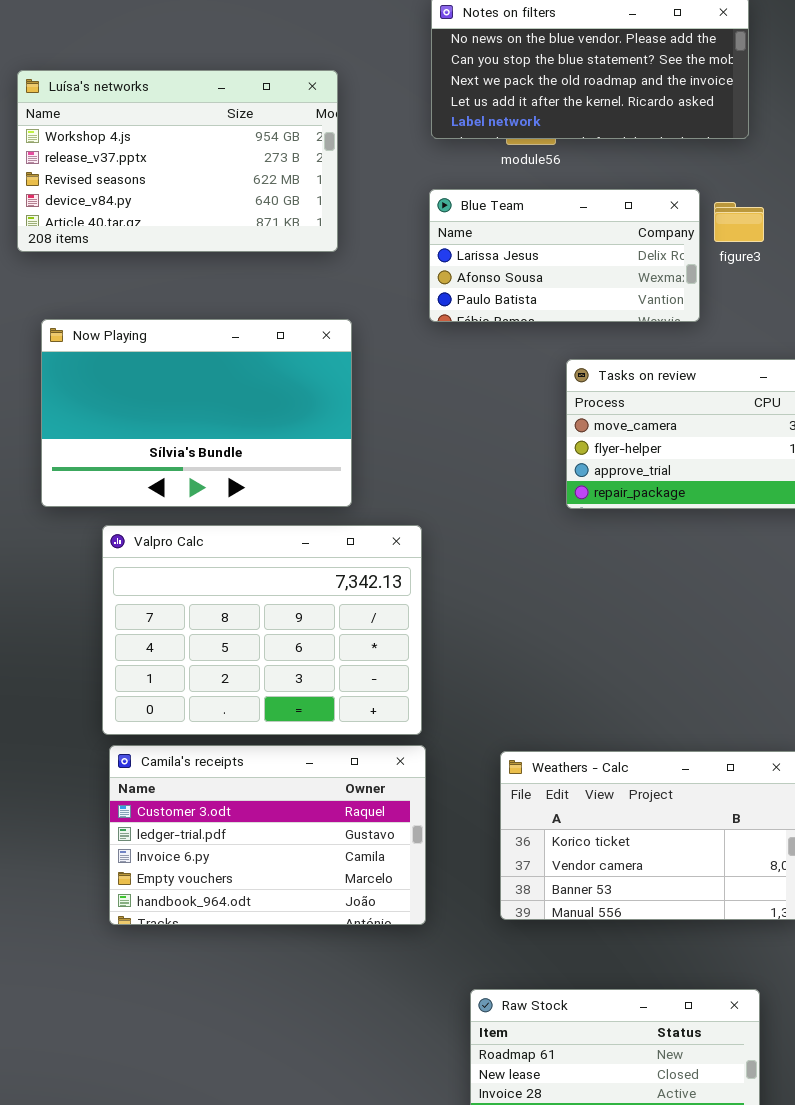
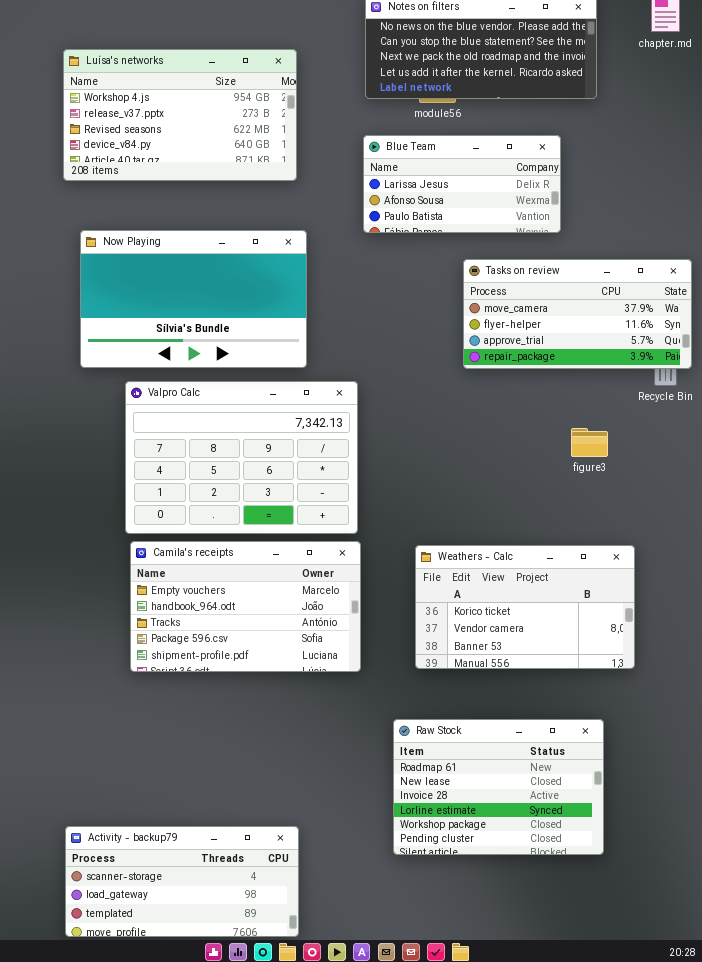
figure3: [714,202,764,242] -> [571,428,608,457], moved
Camila's receipts: [109,745,426,925] -> [130,541,361,672], scrolled down 3 rows

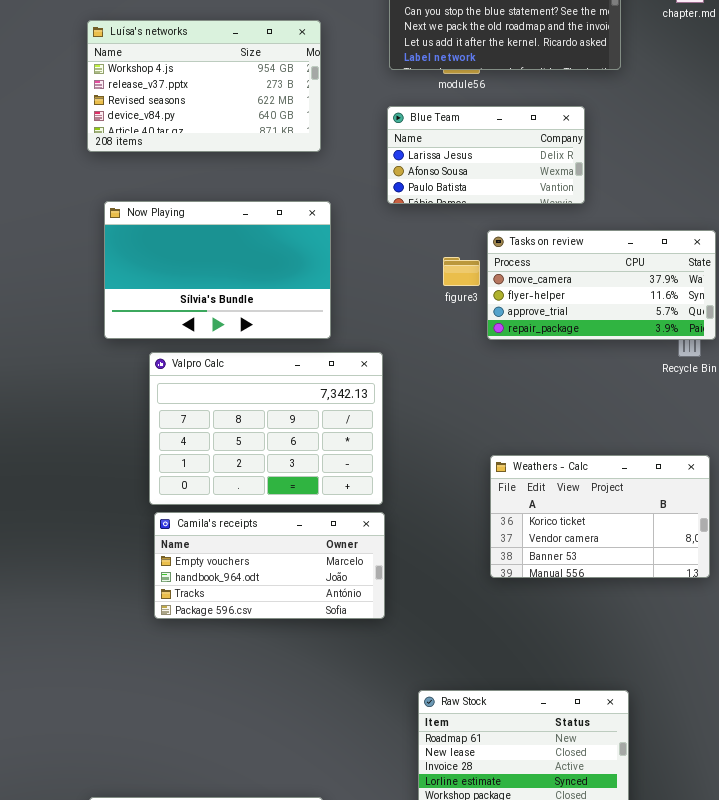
figure3: [571,428,608,457] -> [443,257,480,286], moved
Camila's receipts: [130,541,361,672] -> [154,512,385,619], resized
Weathers - Calc: [415,545,635,669] -> [490,455,710,578], moved

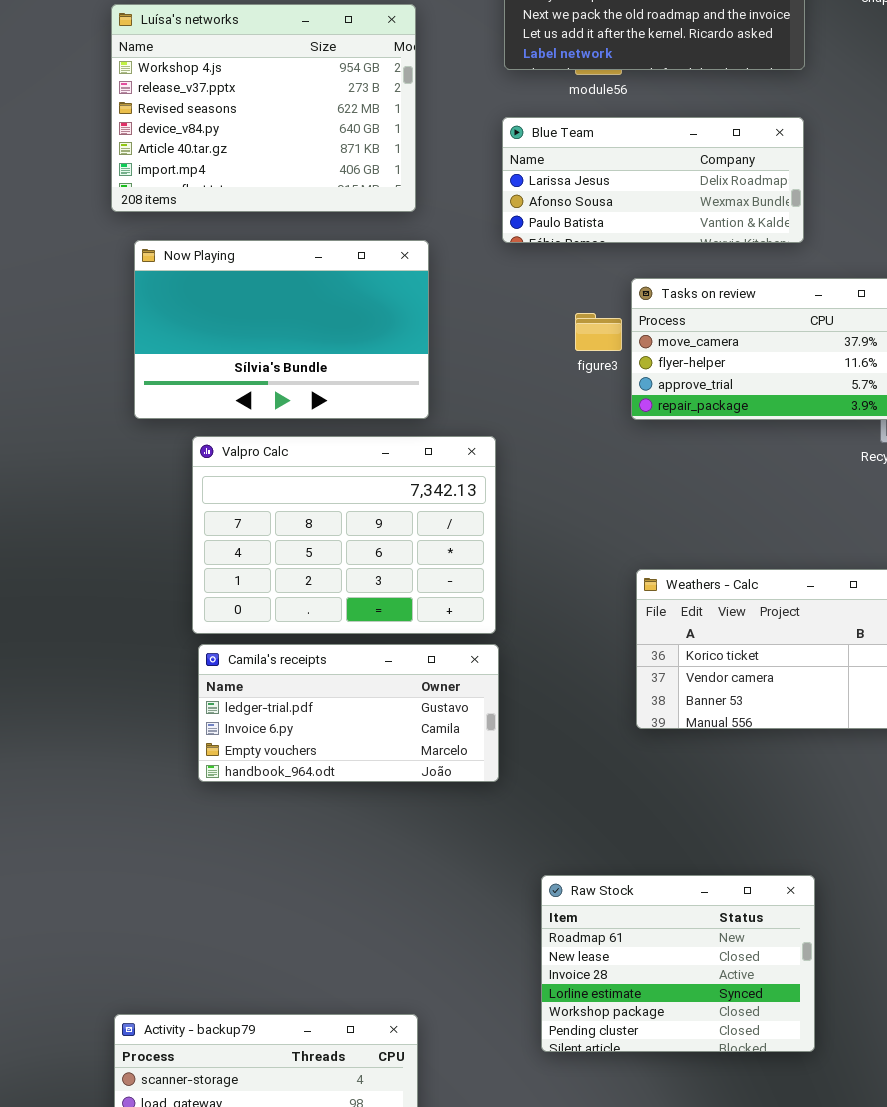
Luísa's networks: [87,20,321,152] -> [111,4,416,212], resized
Blue Team: [387,106,585,204] -> [502,117,804,243], resized
Camila's receipts: [154,512,385,619] -> [198,644,499,782], scrolled up 2 rows

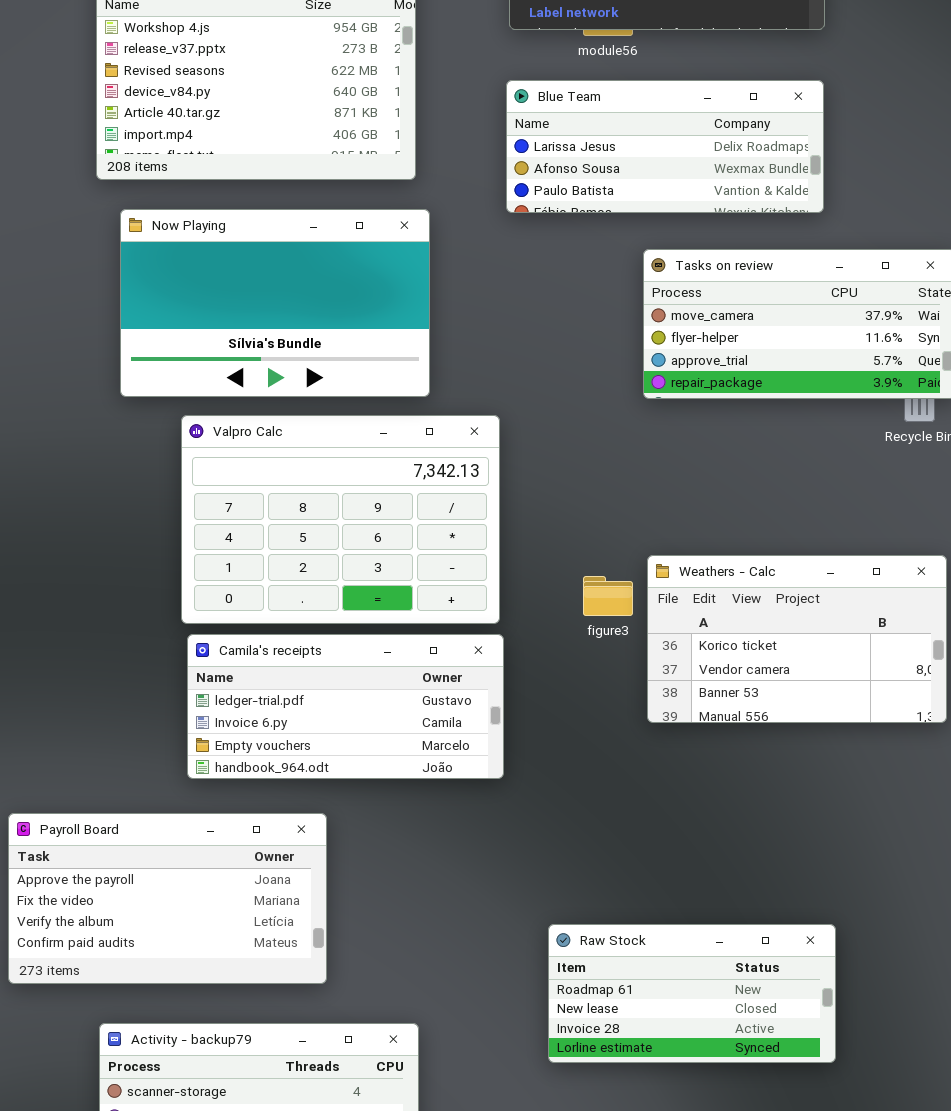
figure3: [575,313,622,351] -> [583,576,633,616], moved
Payroll Board: none -> [8,813,327,984], opened
Raw Stock: [541,875,815,1052] -> [548,924,836,1063], resized

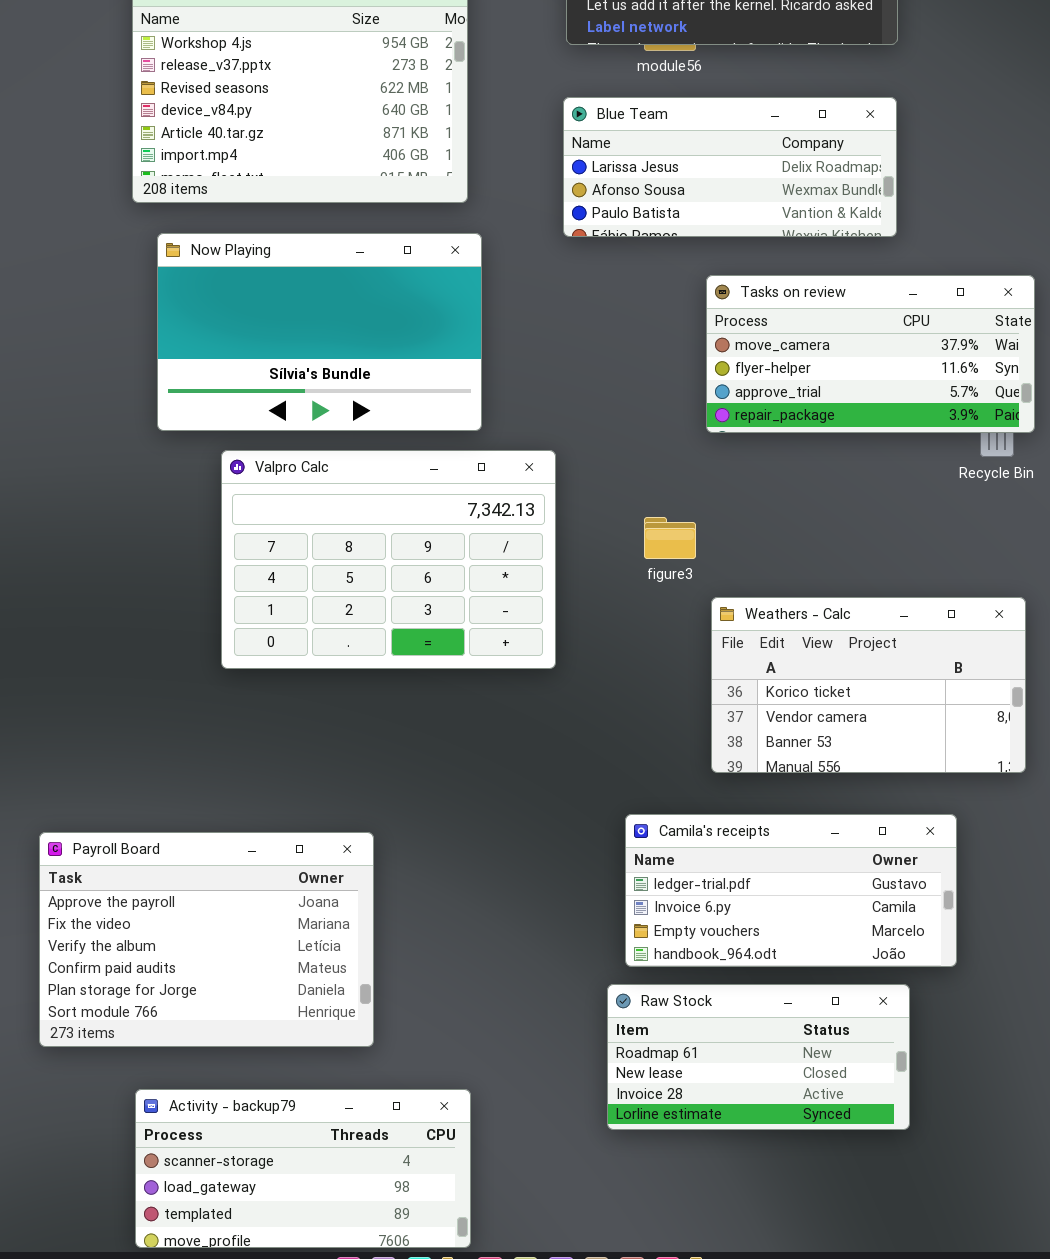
figure3: [583,576,633,616] -> [644,517,696,559], moved
Camila's receipts: [187,634,504,779] -> [625,814,957,967], moved
Payroll Board: [8,813,327,984] -> [39,832,374,1047], resized

